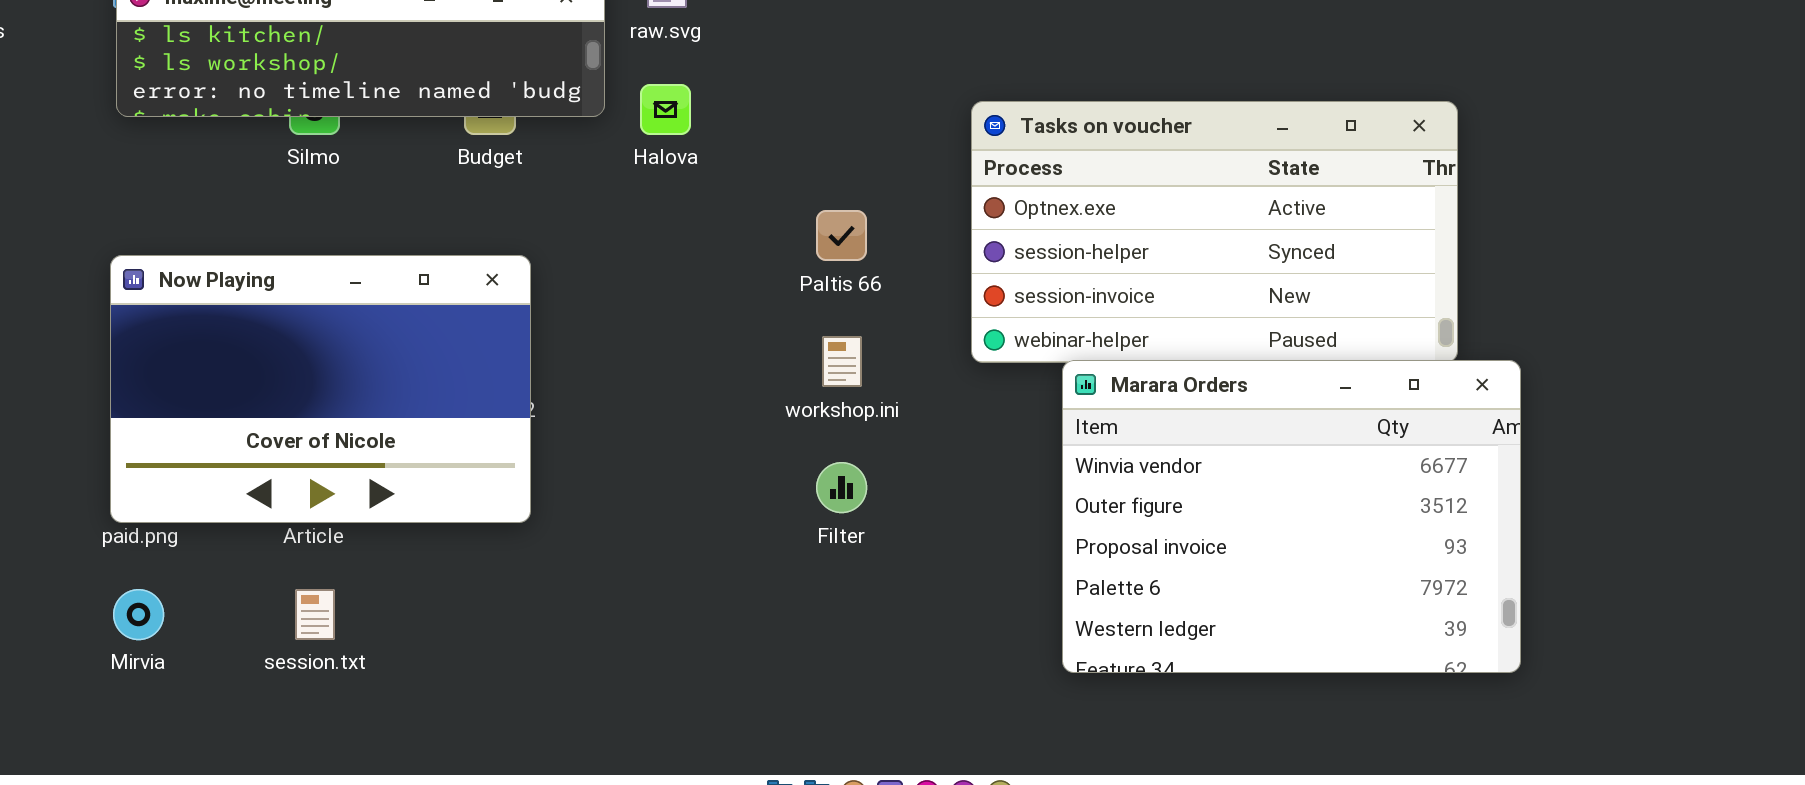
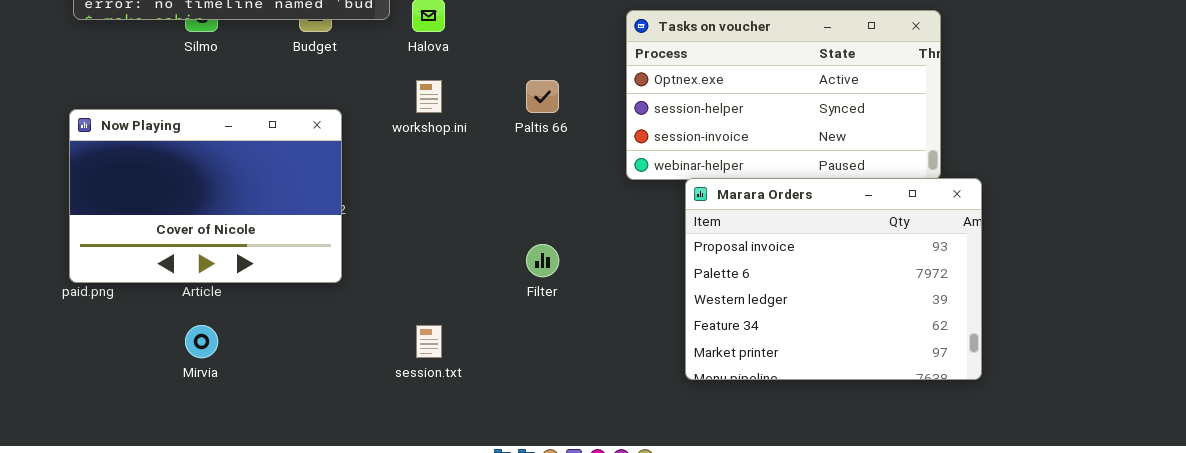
workshop.ini: [822,336,862,387] -> [416,80,442,113], moved
Marara Orders: [1062,360,1521,673] -> [685,178,982,380], scrolled down 2 rows
Mirvia: [113,589,164,640] -> [185,325,218,358], moved
session.txt: [295,589,335,640] -> [416,325,442,358], moved

